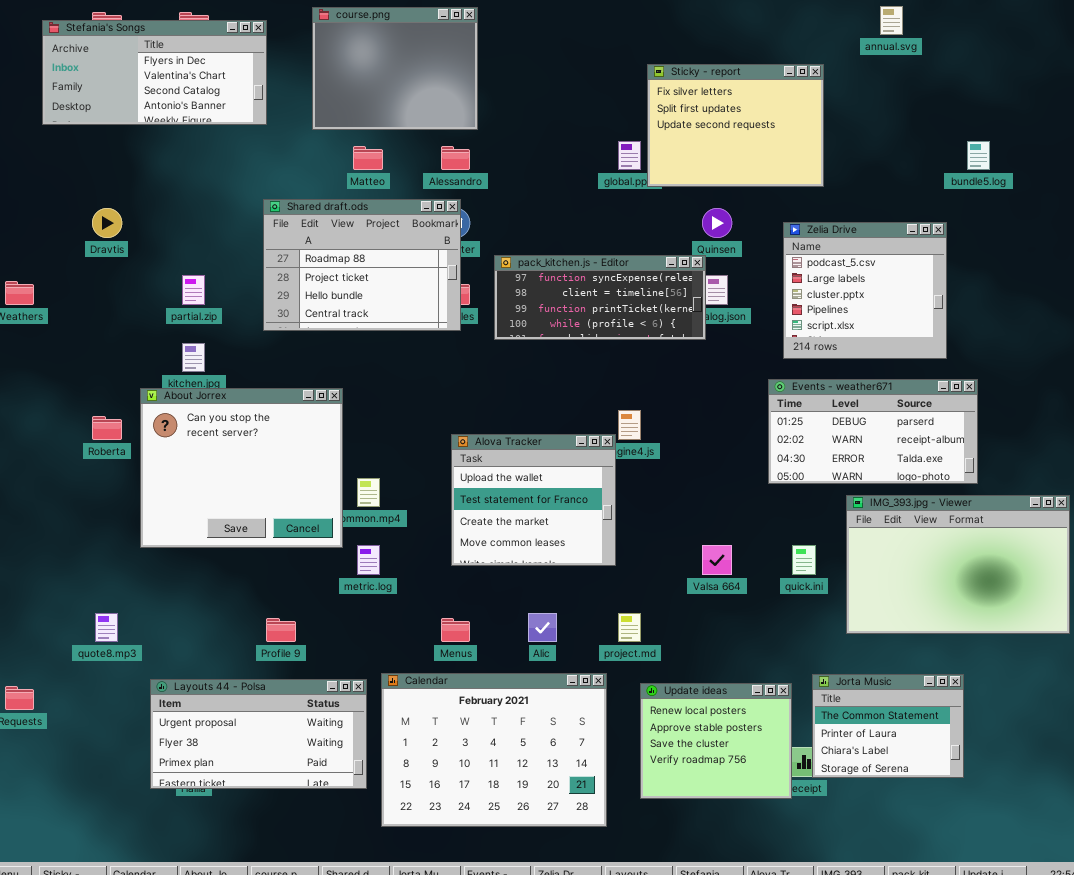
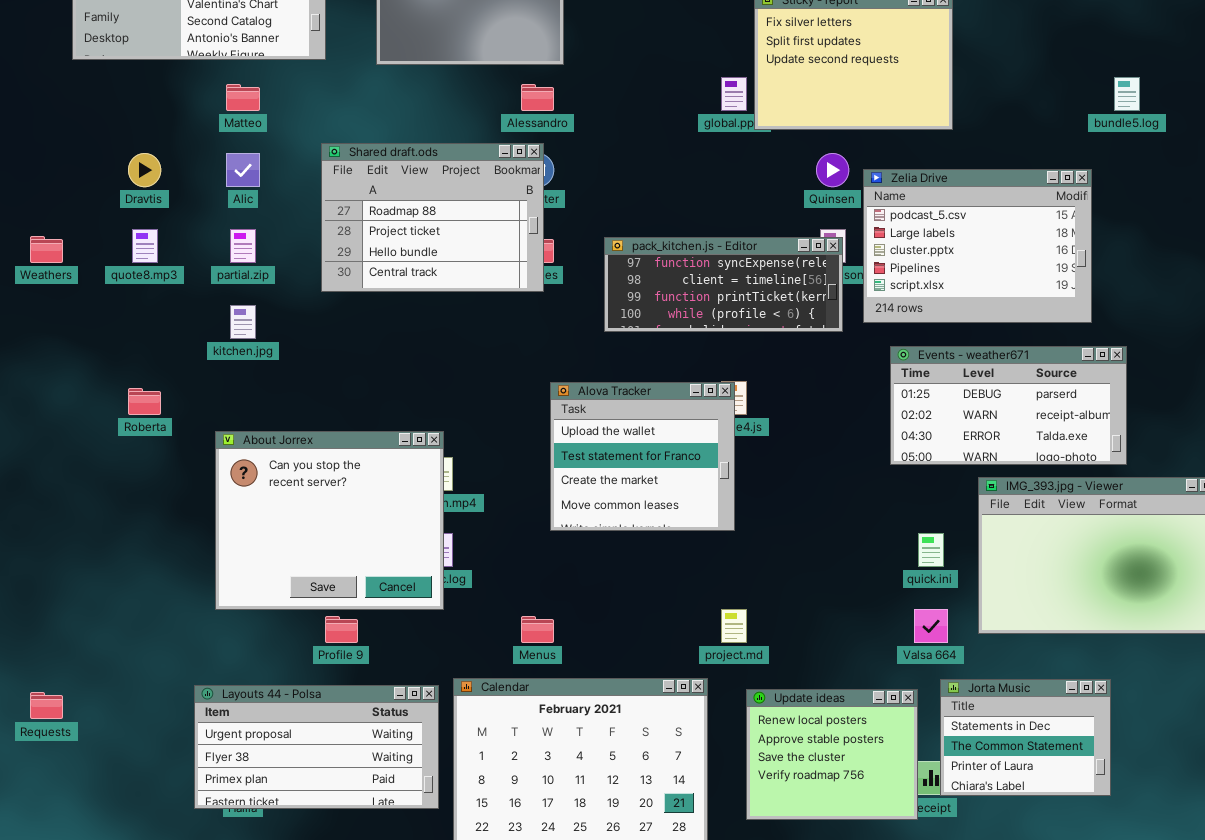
Matteo: [353,146,383,170] -> [226,84,260,111], moved
Zelia Drive: [783,222,947,359] -> [863,169,1092,323], resized
pack_kitchen.js - Editor: [494,255,706,340] -> [604,237,843,332], moved
About Jorrex: [140,388,343,548] -> [215,431,444,610], moved
Alova Tracker: [451,434,616,566] -> [550,382,735,531], moved
Valsa 664: [702,545,732,575] -> [914,609,948,643], moved
quote8.mp3: [95,613,118,642] -> [132,229,158,263], moved
Alic: [528,613,557,642] -> [226,153,260,187], moved
Jorta Music: [812,674,964,778] -> [940,679,1111,796], scrolled up 1 row

